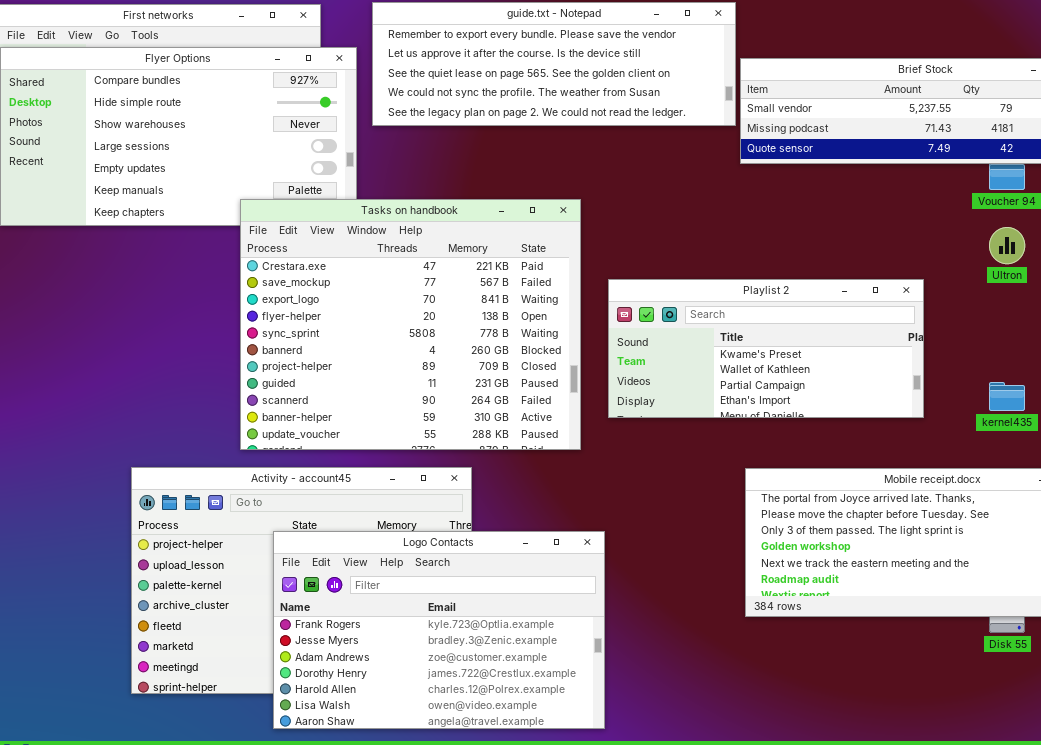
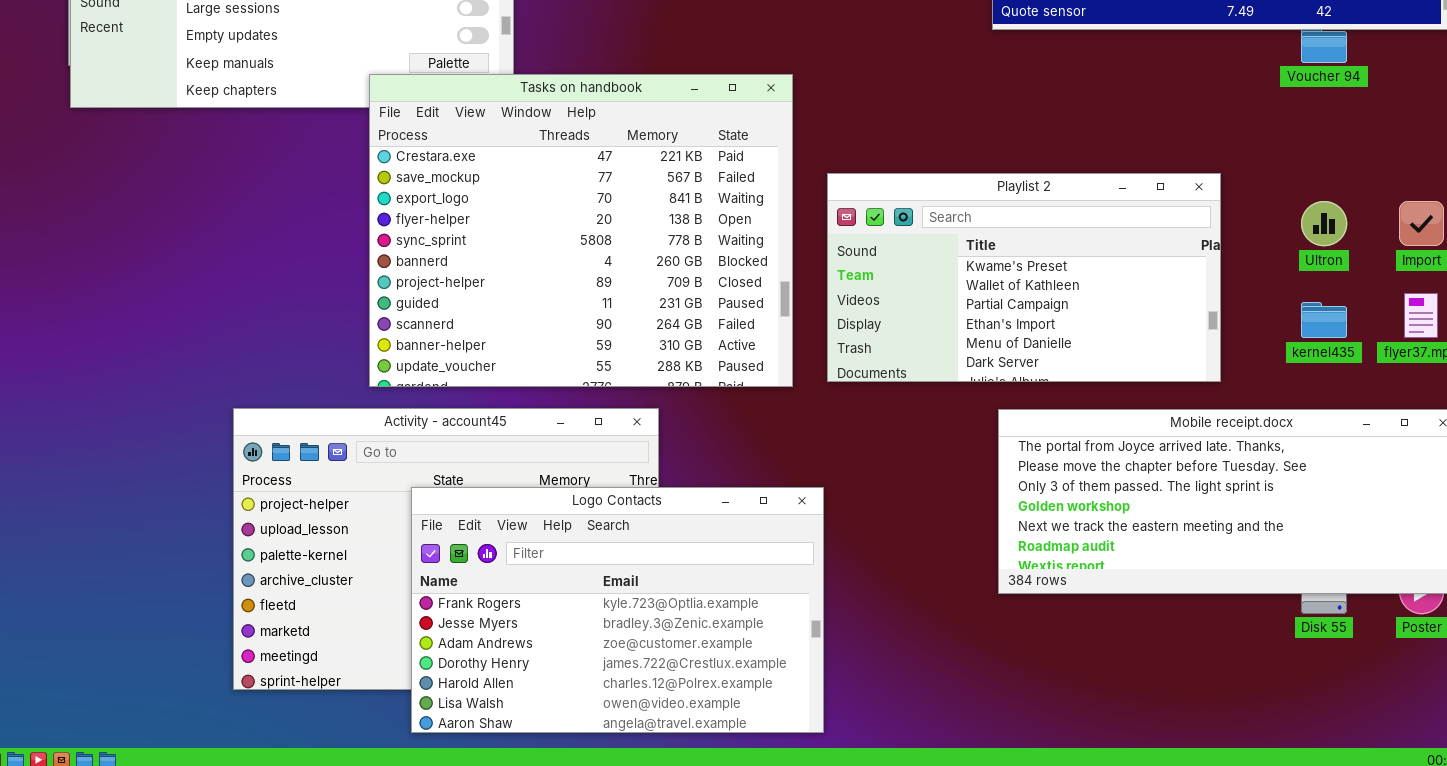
Ultron: [989,227,1025,264] -> [1301,201,1347,246], moved
Playlist 2: [608,279,924,418] -> [827,173,1221,382], resized

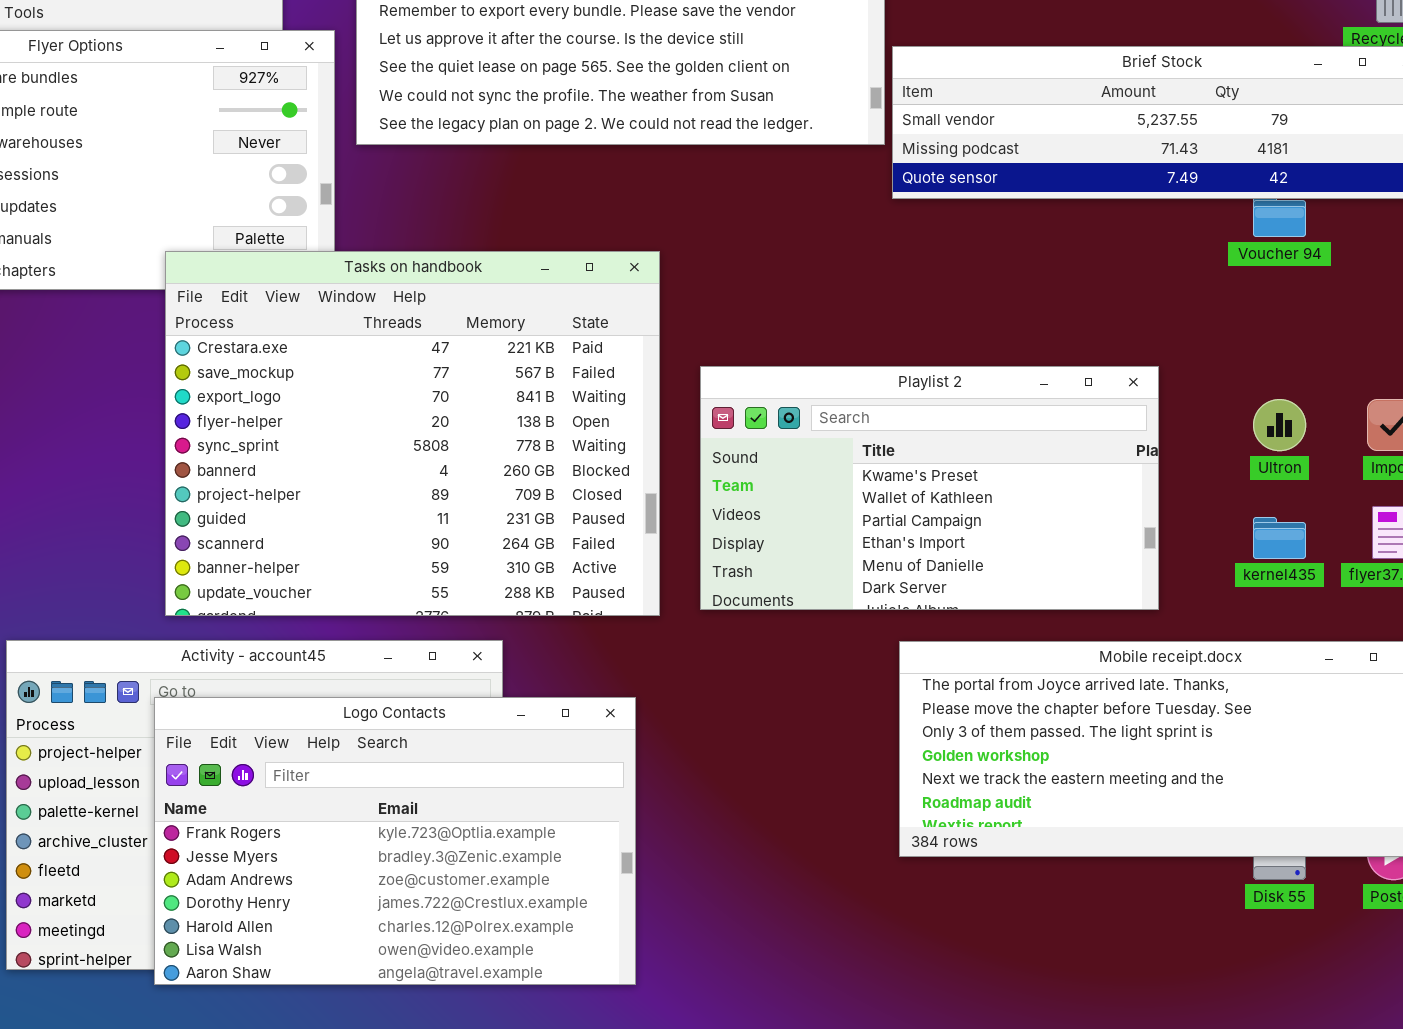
Logo Contacts: [411,487,824,733] -> [154,697,636,985], moved

